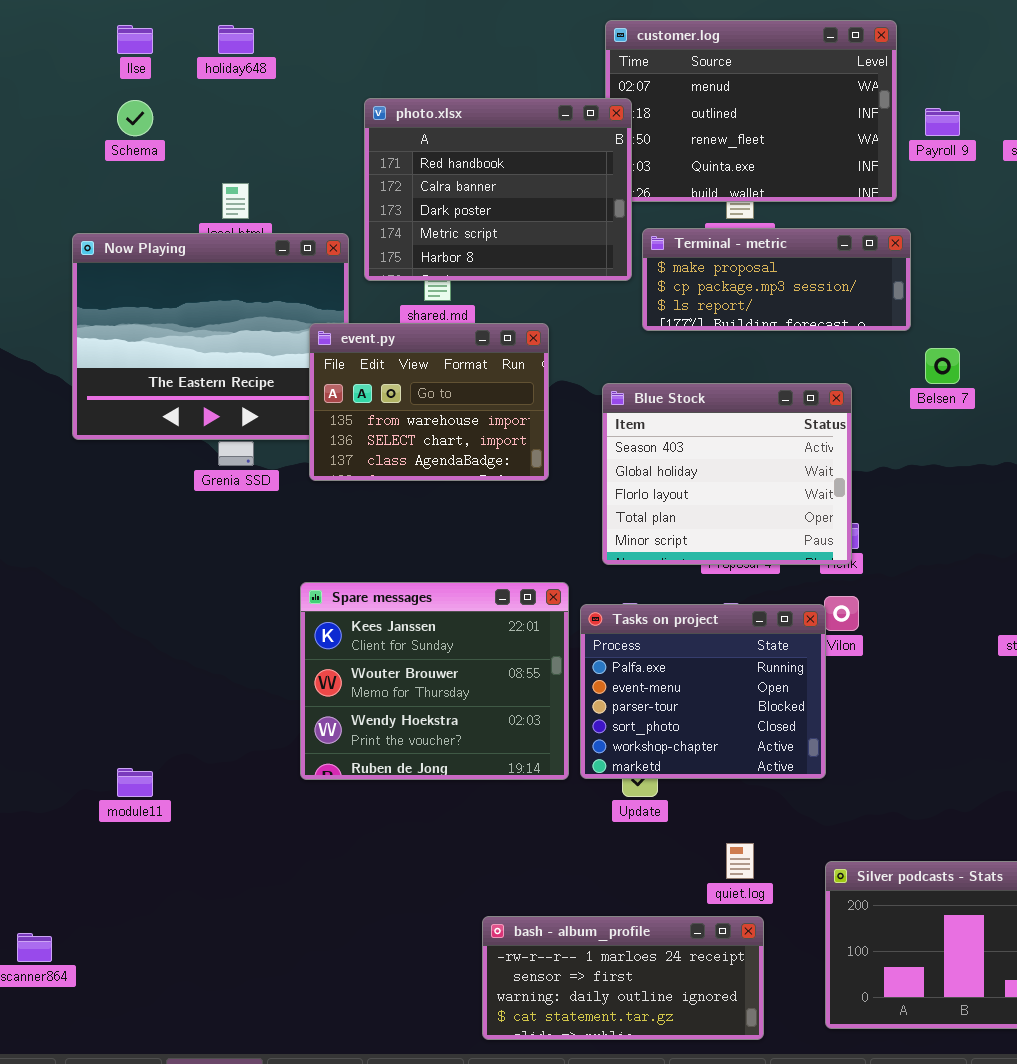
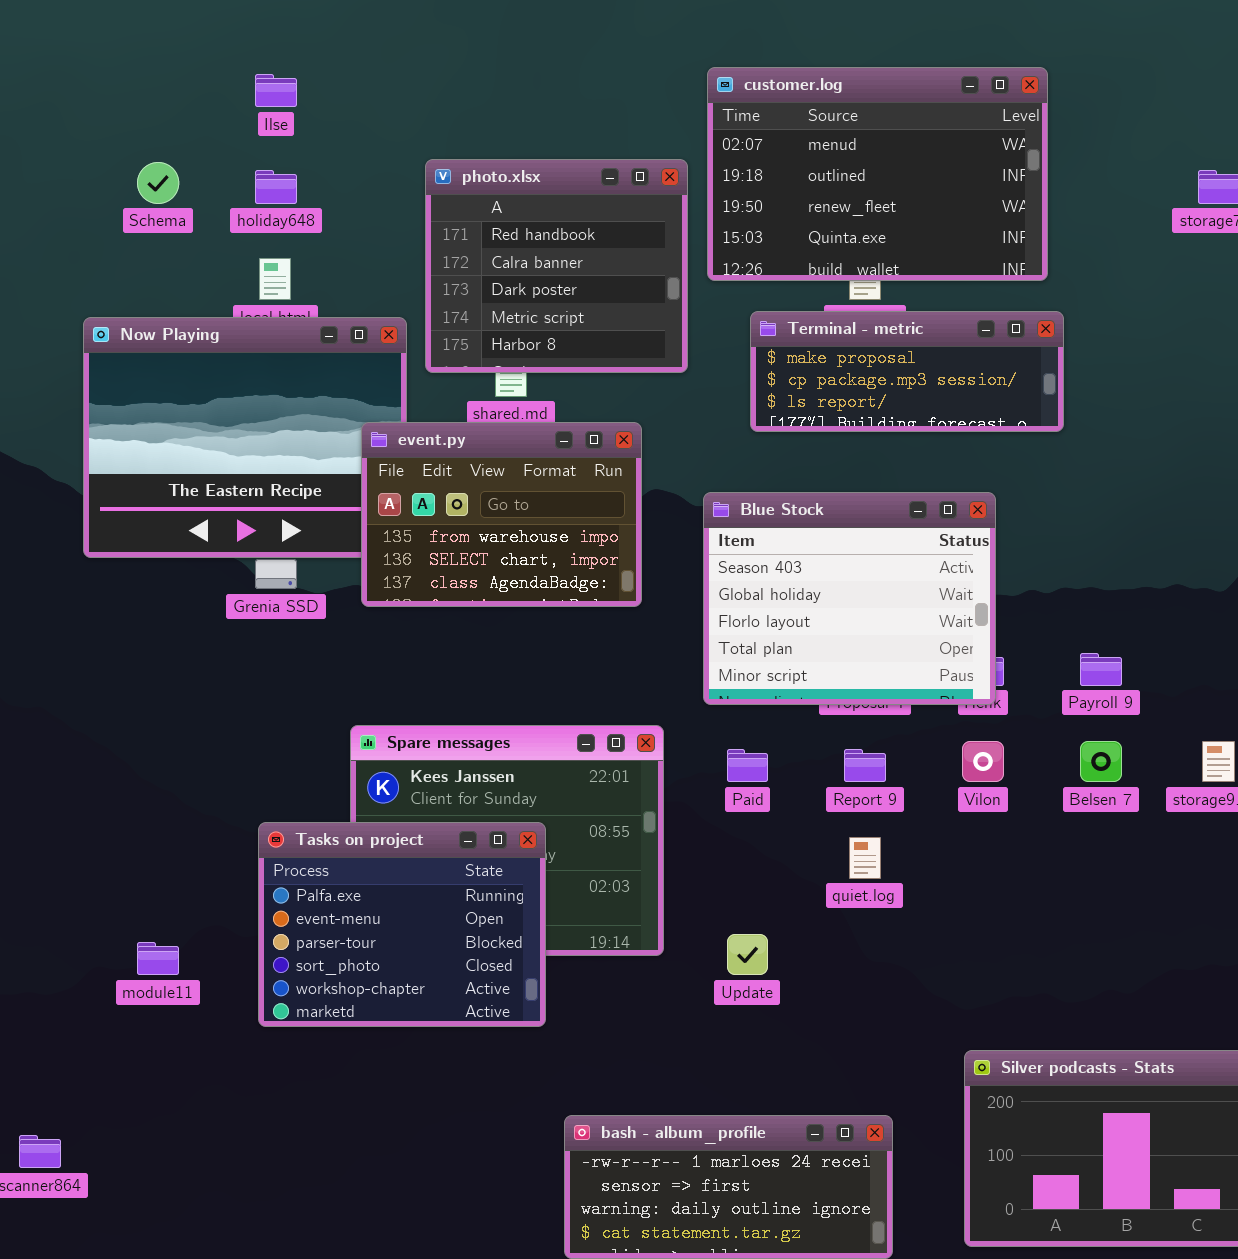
Ilse: [117,25,153,54] -> [255,74,297,107], moved
holiday648: [218,25,254,54] -> [255,170,297,204], moved
photo.xlsx: [364,98,632,281] -> [425,159,688,373], resized
Payroll 9: [925,108,960,136] -> [1080,653,1122,686], moved
Belsen 7: [925,348,960,384] -> [1080,741,1122,782], moved
Tasks on project: [580,604,826,779] -> [258,822,546,1027], moved
quiet.log: [726,843,754,879] -> [849,837,881,879], moved

